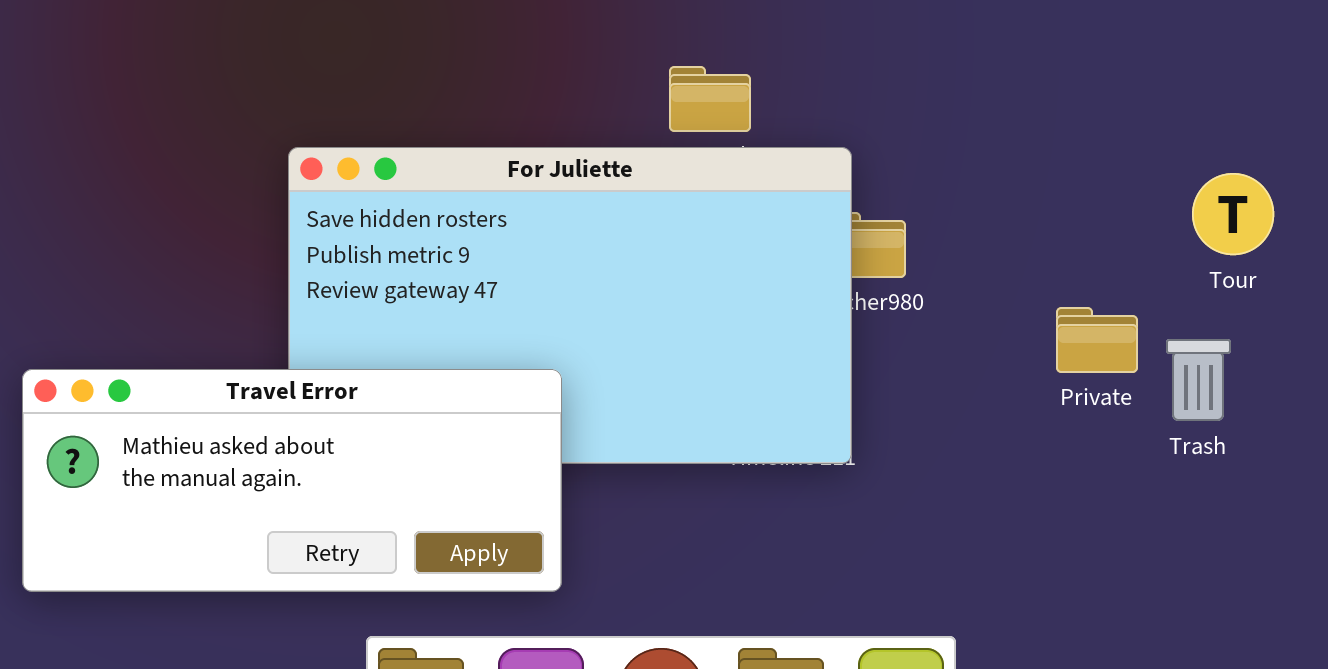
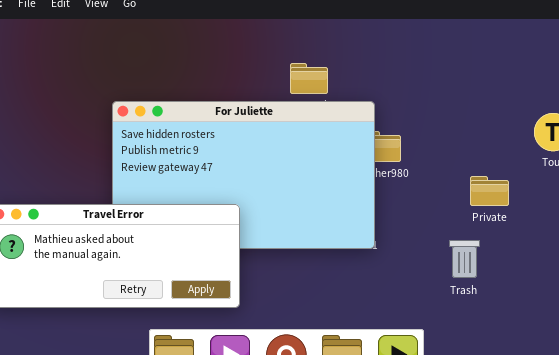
Trash: [1166,339,1231,421] -> [449,240,480,278], moved

